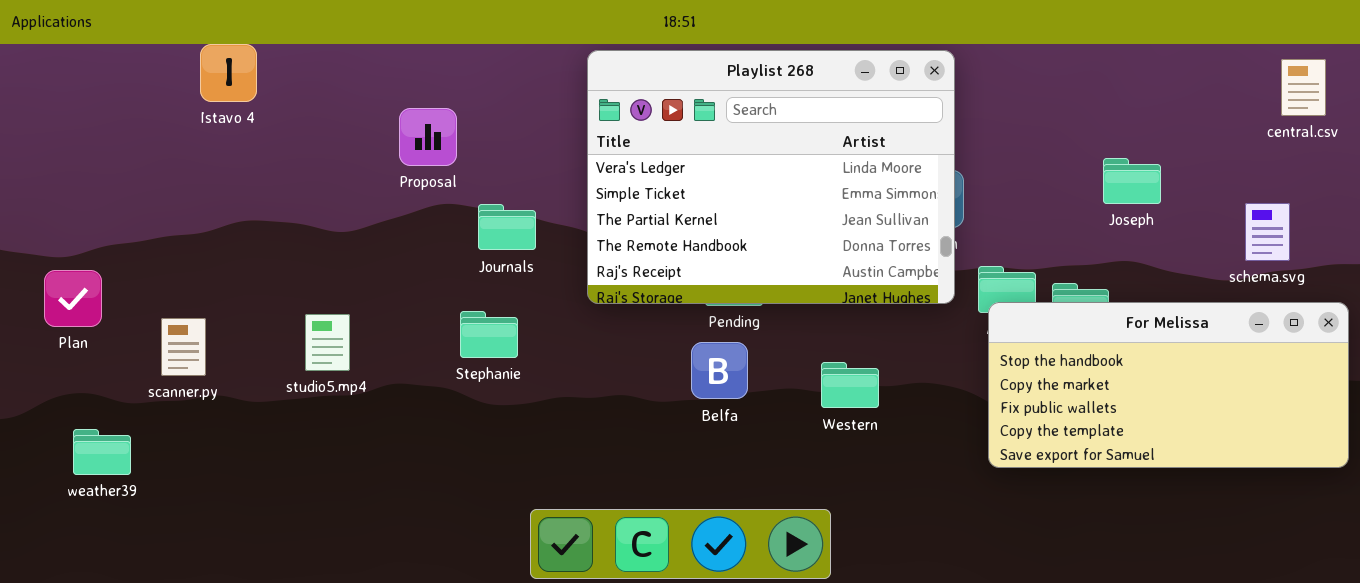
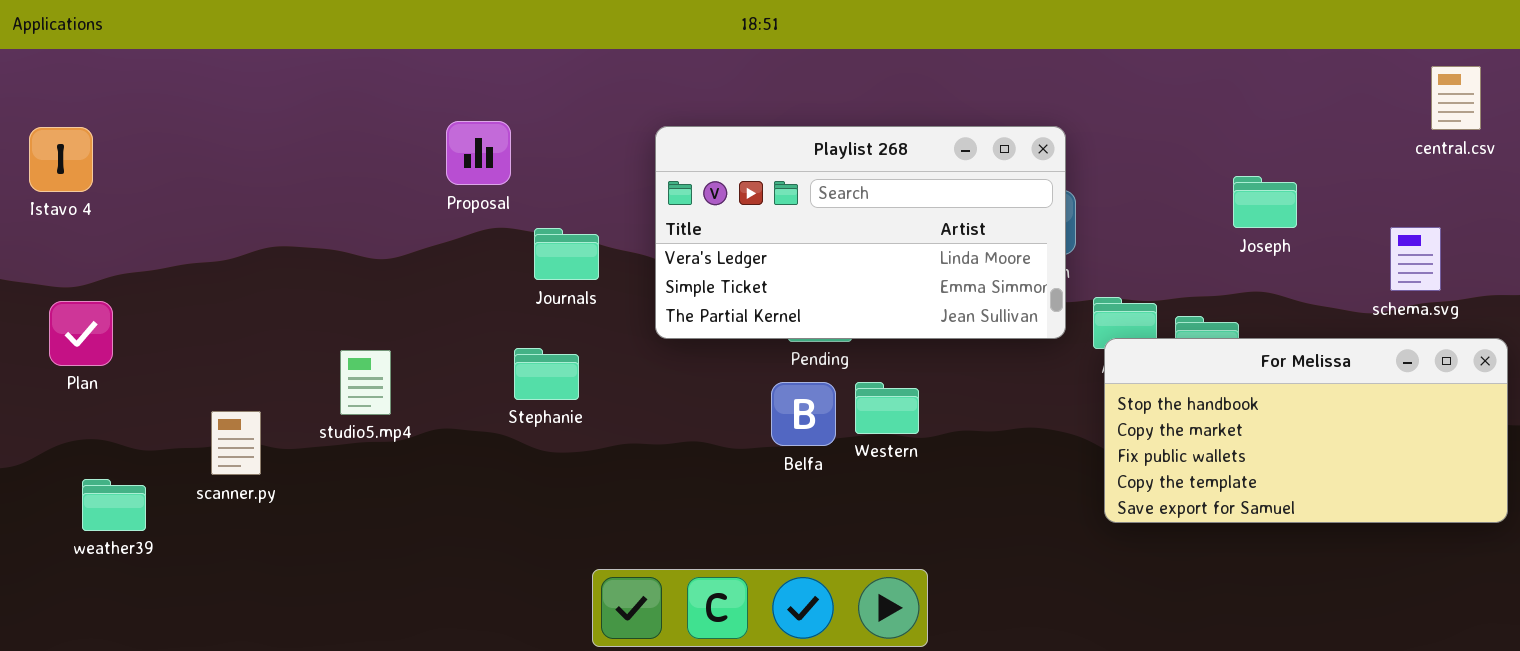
Istavo 4: [200,44,257,102] -> [29,127,93,192], moved
Playlist 268: [587,50,955,304] -> [655,126,1066,339], resized
scanner.py: [161,318,206,376] -> [211,411,261,475], moved
Western: [821,362,879,408] -> [855,382,919,434], moved

